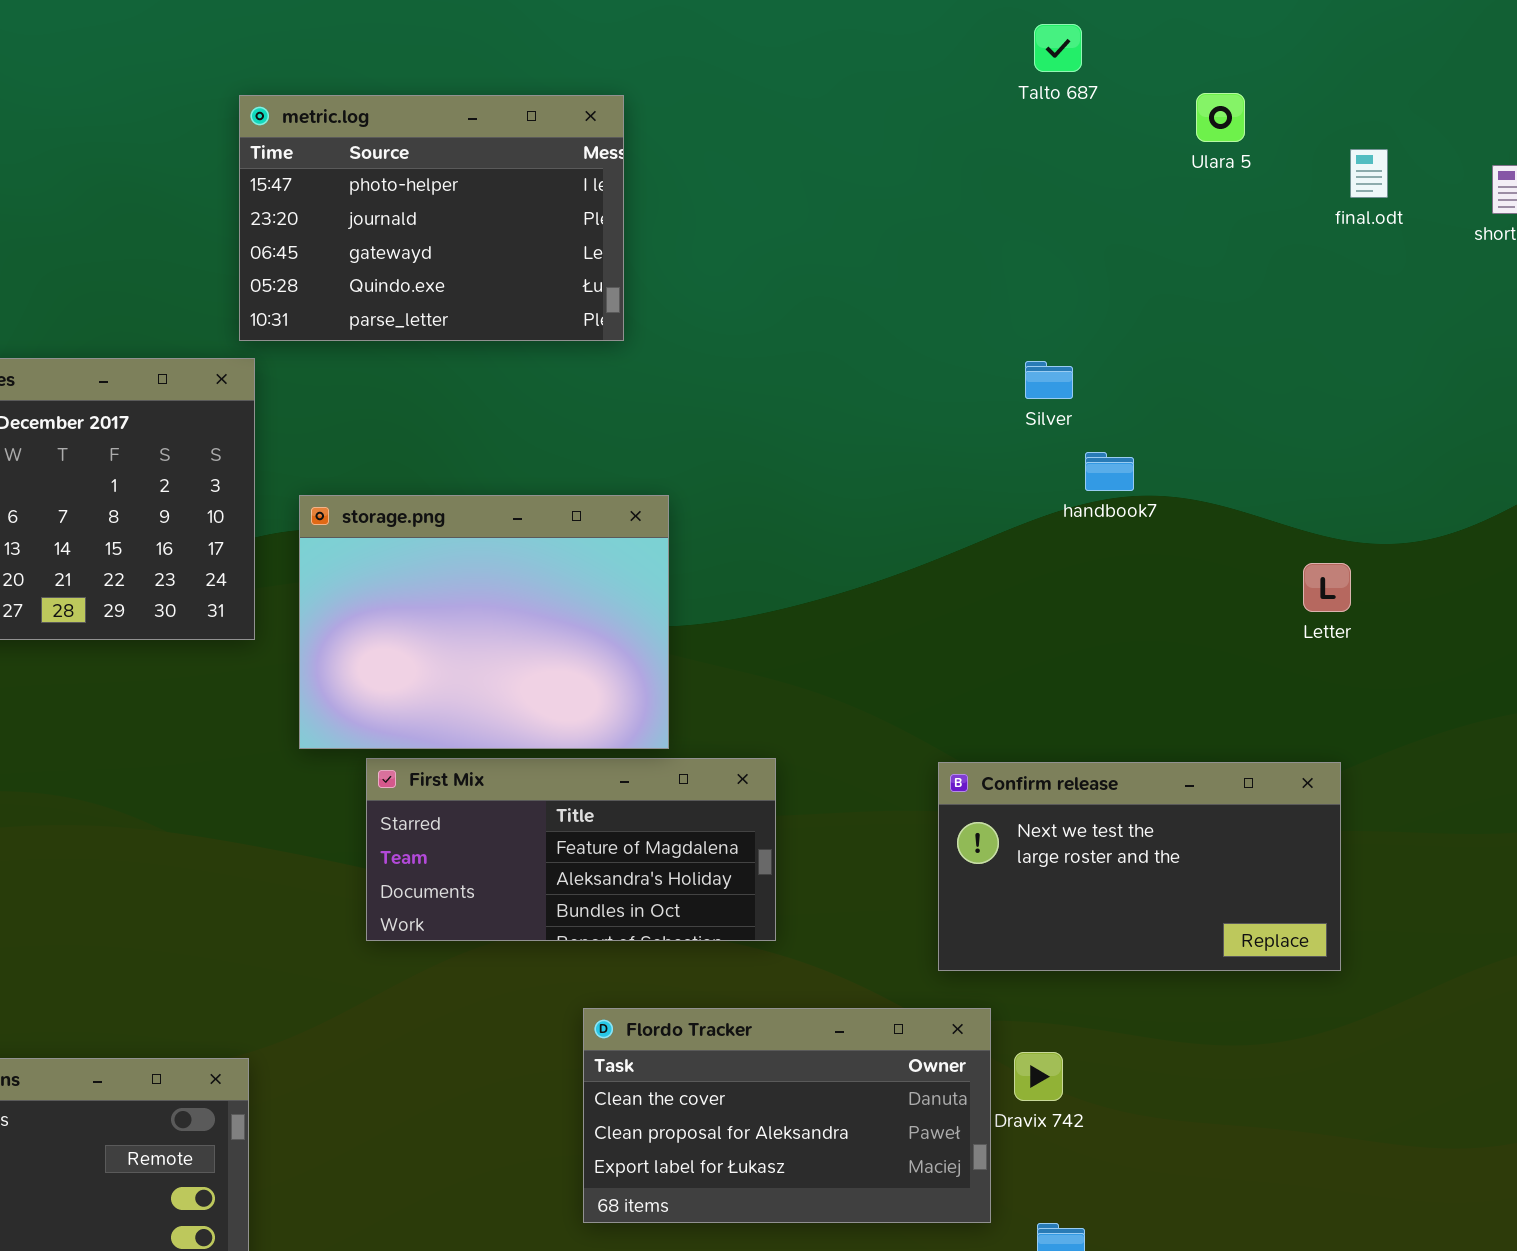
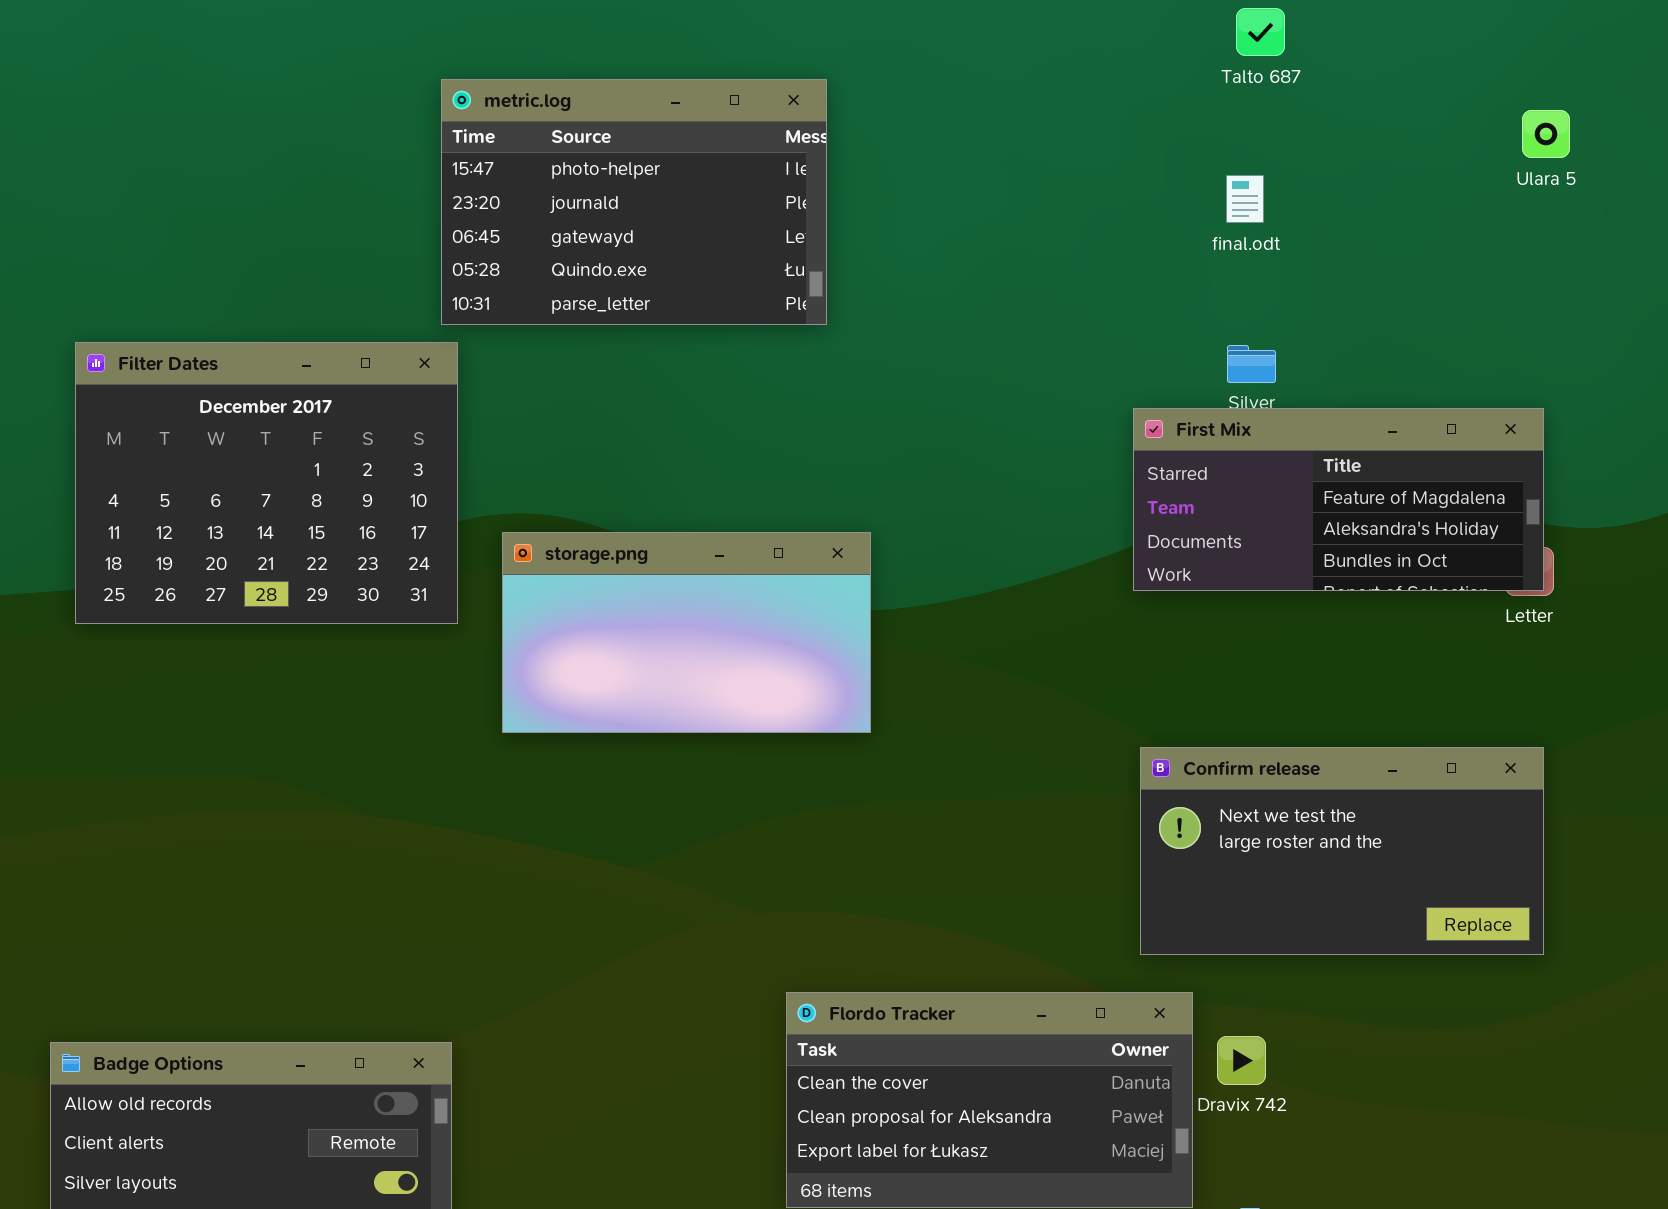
Ulara 5: [1196,93,1245,142] -> [1522,110,1570,158], moved
final.odt: [1350,149,1388,198] -> [1226,175,1264,223], moved
storage.png: [299,495,669,749] -> [502,532,871,733], resized
First Mix: [366,758,776,941] -> [1133,408,1544,591], moved

